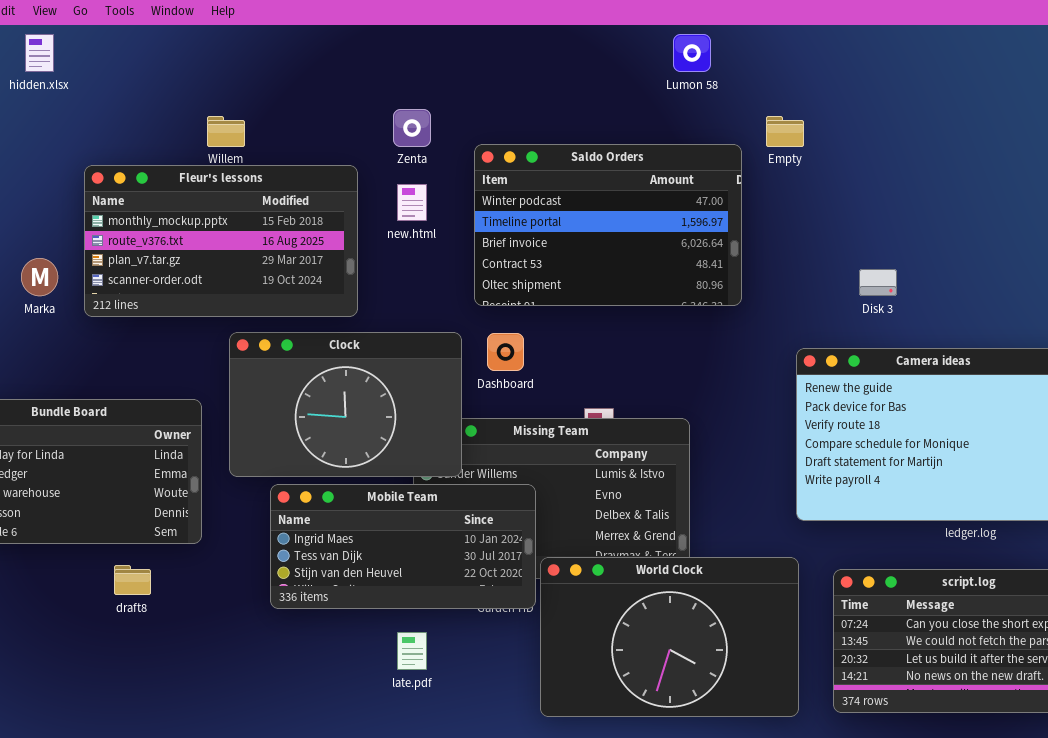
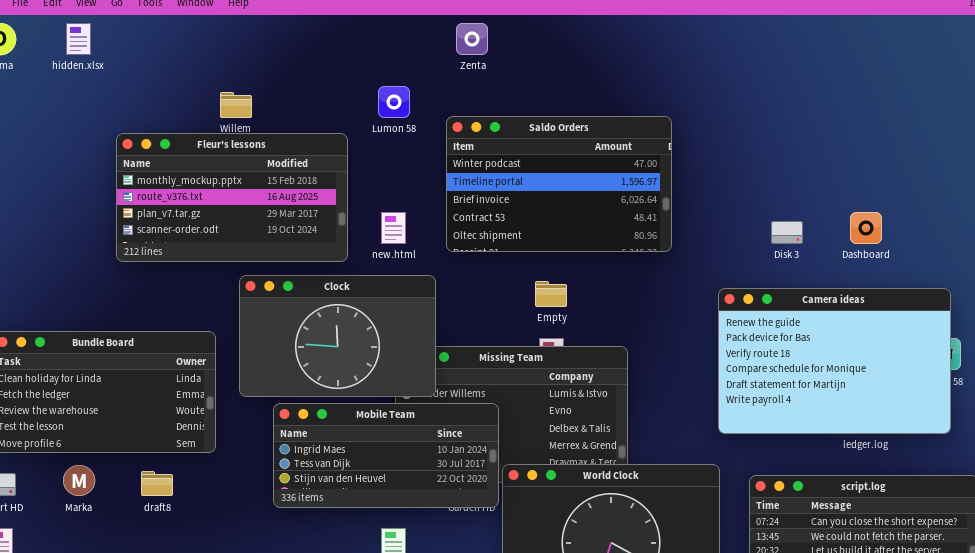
Lumon 58: [673,34,711,72] -> [378,86,410,118], moved
Zenta: [393,109,431,147] -> [456,23,488,55], moved
Empty: [766,116,804,147] -> [535,281,567,307], moved
new.html: [397,184,427,221] -> [381,212,406,244], moved
Marka: [21,258,58,296] -> [63,465,95,496], moved
Dashboard: [487,333,524,371] -> [850,212,882,244], moved

